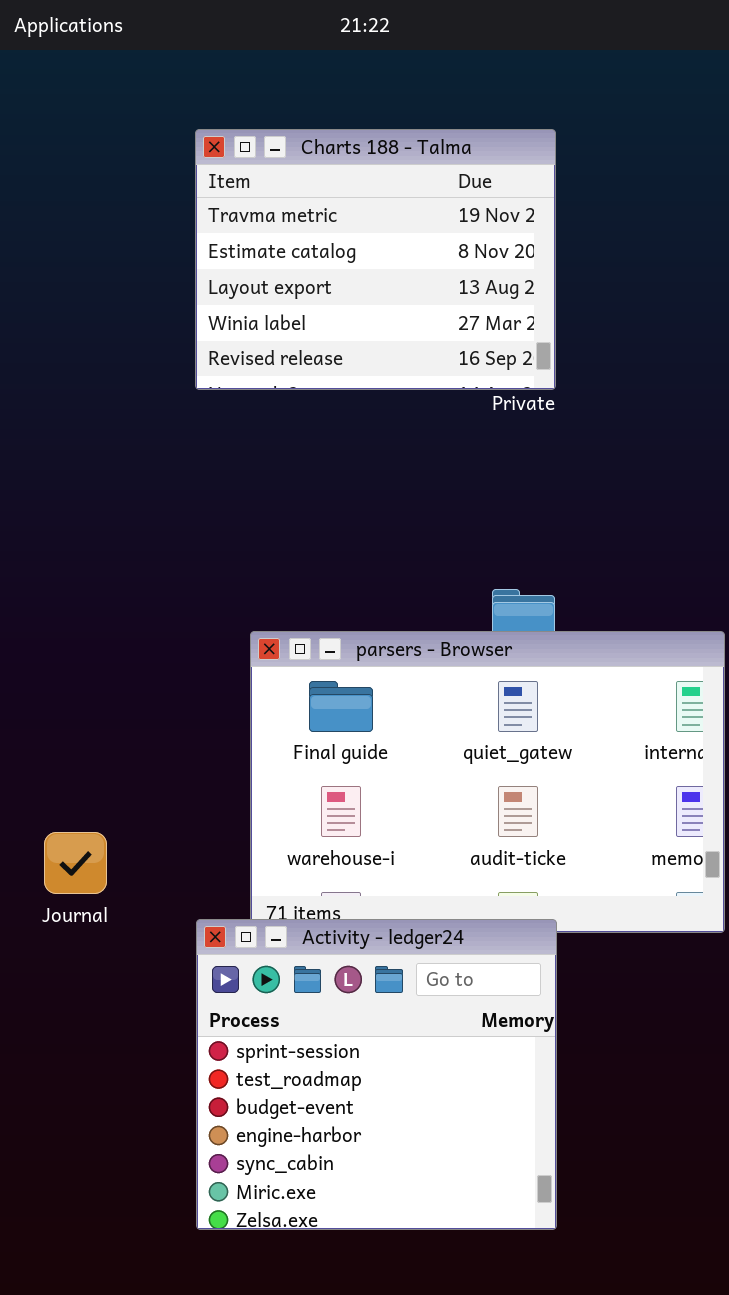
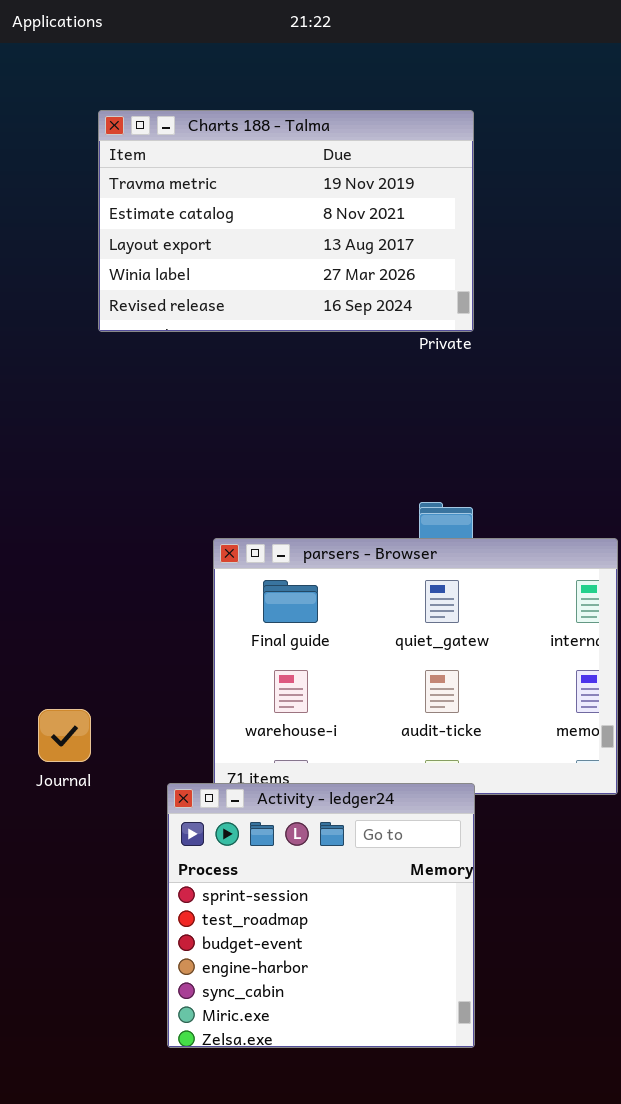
Charts 188 - Talma: [195,129,556,390] -> [98,110,474,332], resized

